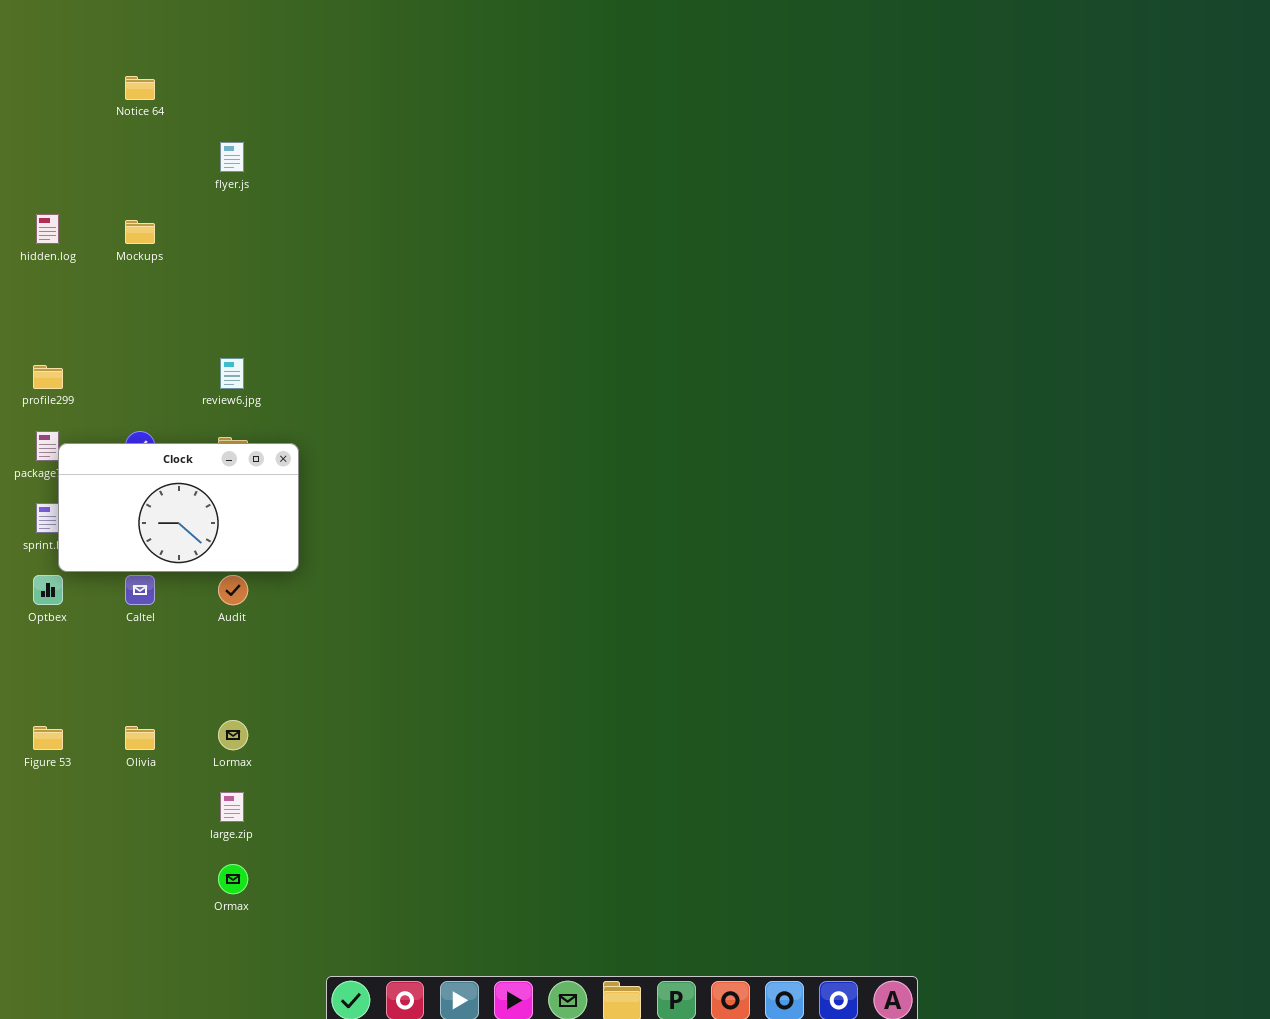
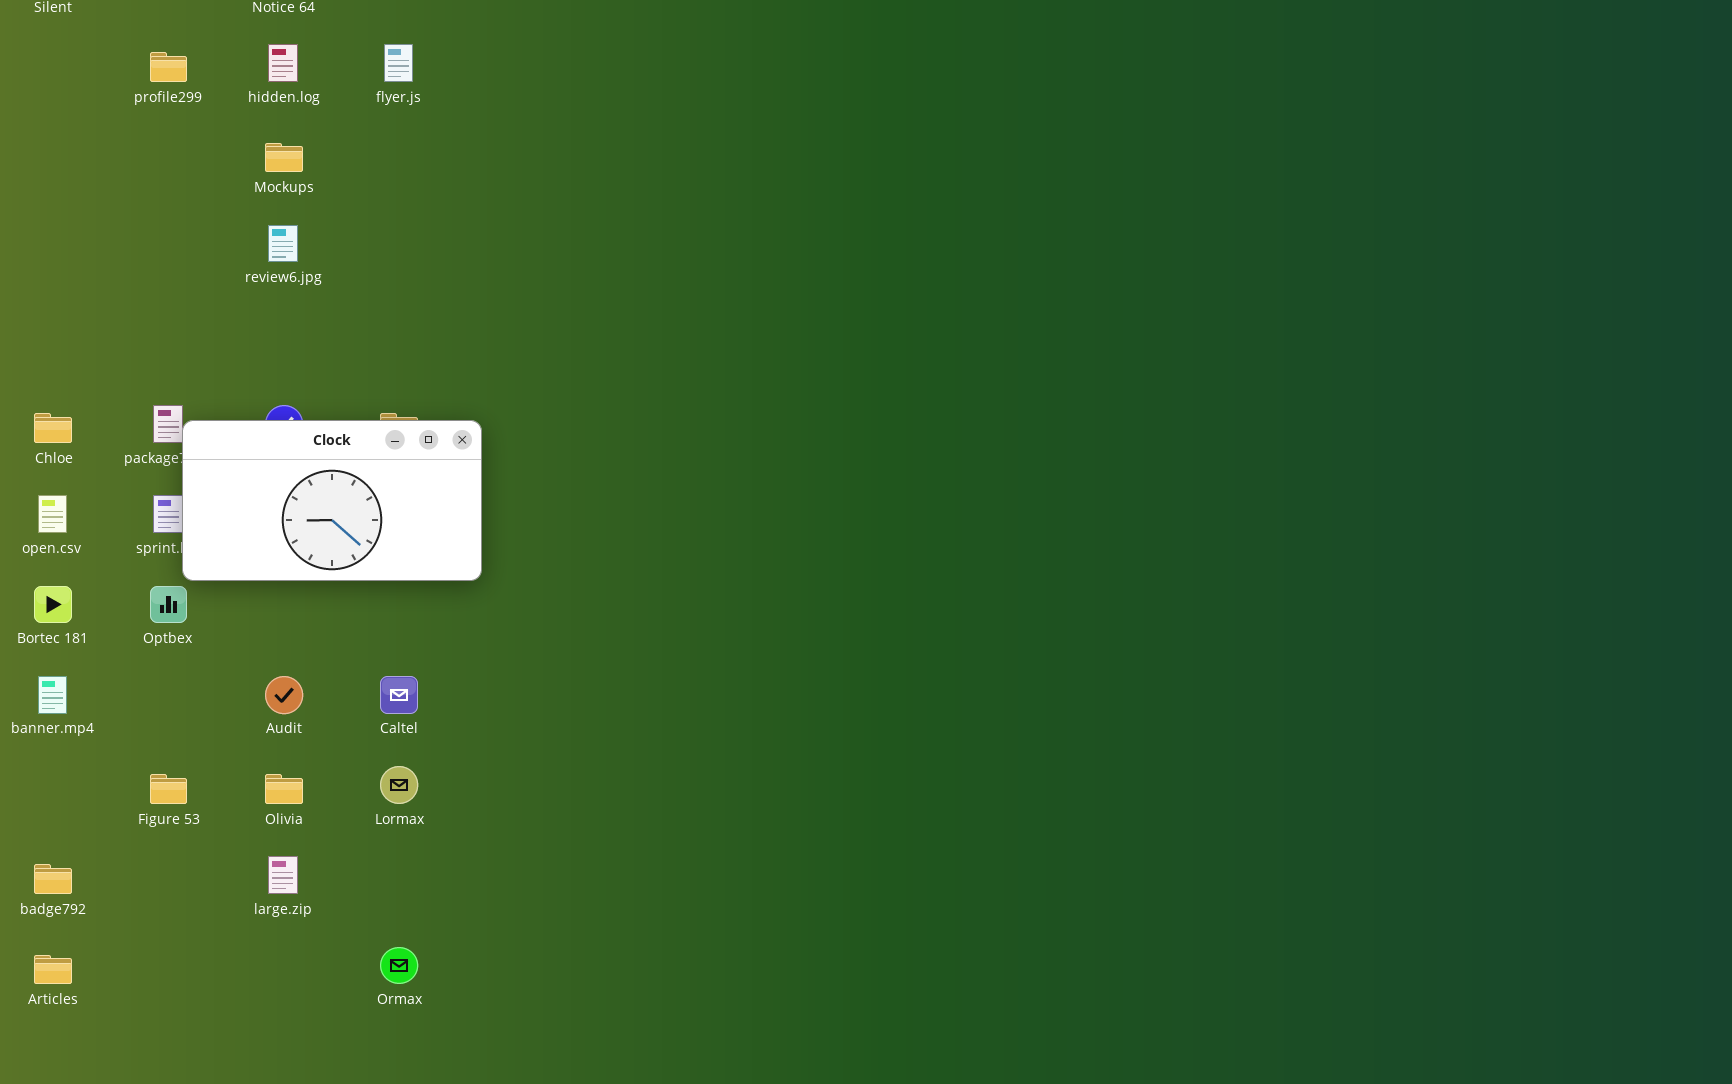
hidden.log: [36,214,59,244] -> [268,44,298,82], moved
review6.jpg: [220,358,244,389] -> [268,225,298,262], moved
profile299: [33,365,63,389] -> [150,52,187,82], moved
Caltel: [125,575,155,605] -> [380,676,418,714], moved
Audit: [218,575,248,605] -> [265,676,303,714], moved
large.zip: [220,792,244,822] -> [268,856,298,894], moved

